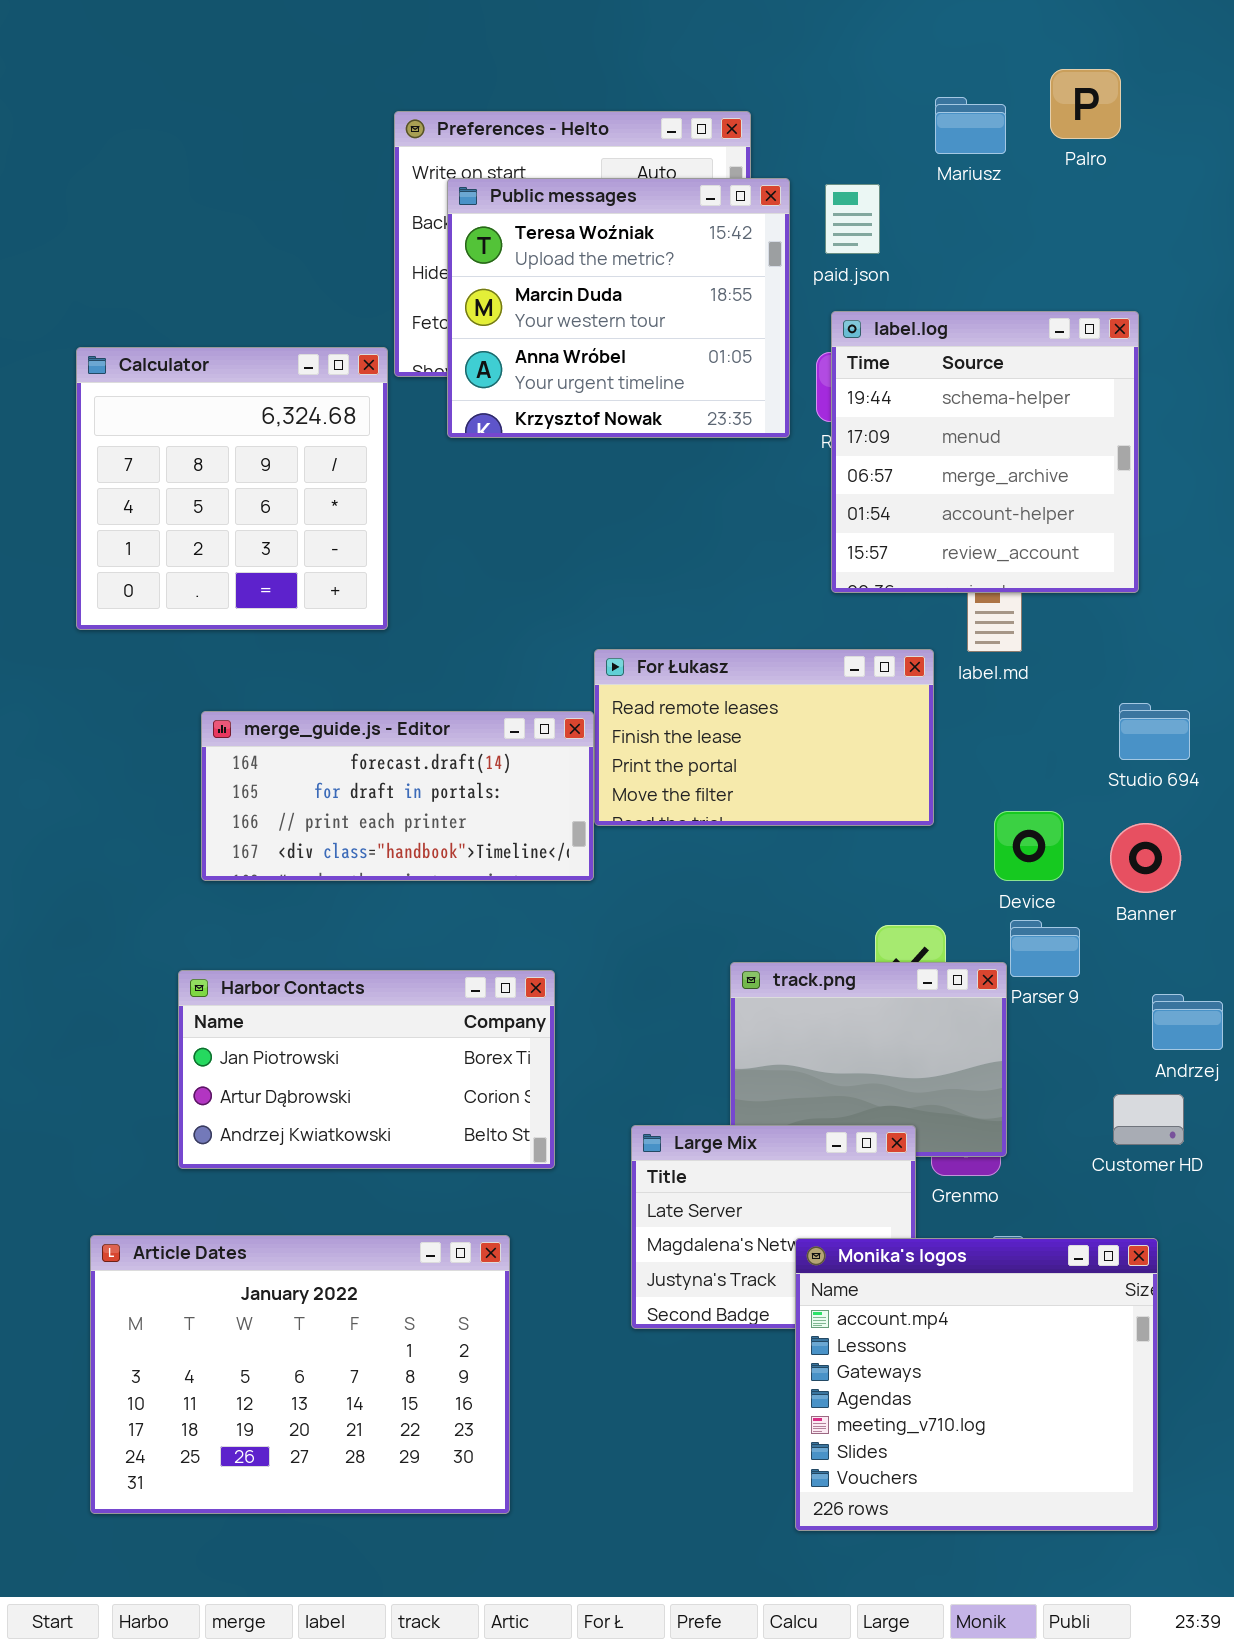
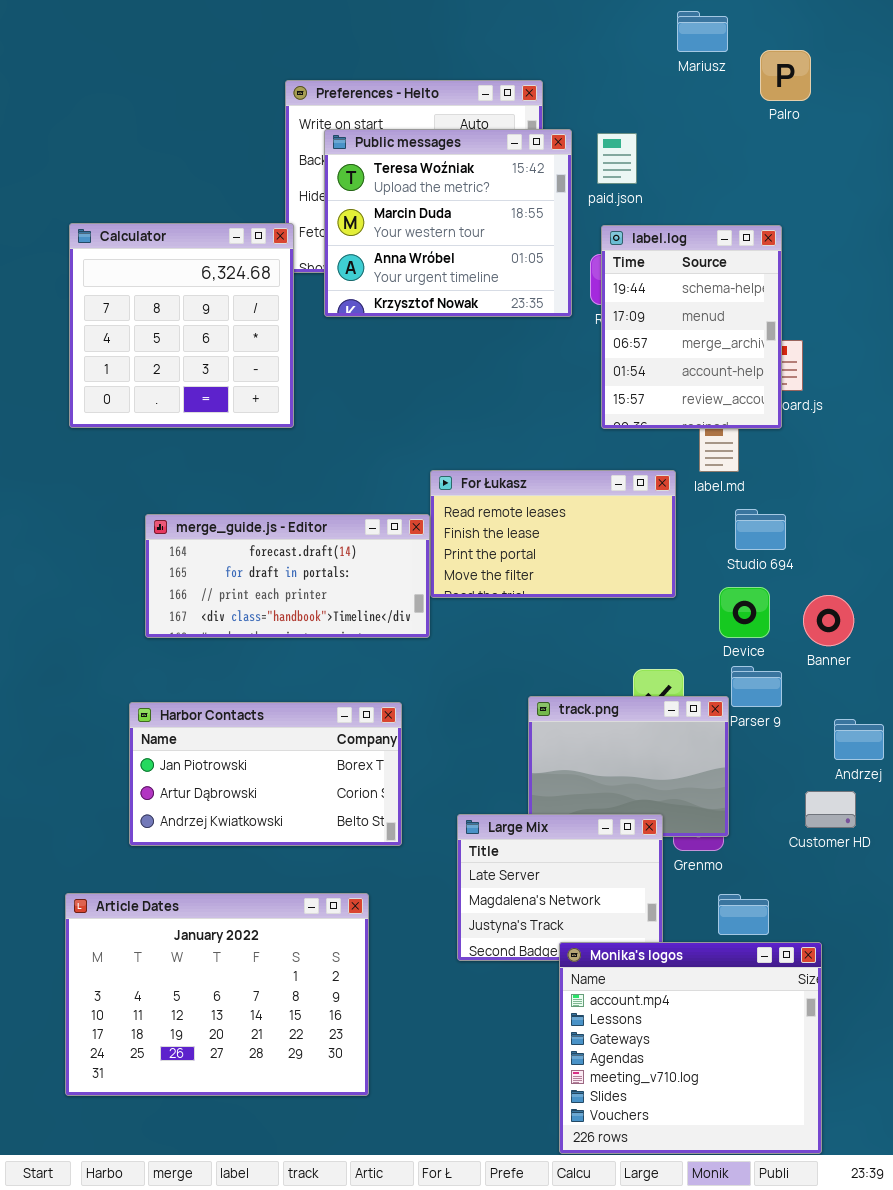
Mariusz: [935,97,1006,154] -> [677,11,728,52], moved
label.log: [831,311,1139,593] -> [601,225,782,429], resized
Calculator: [76,347,388,630] -> [69,223,294,428], moved
Studio 694: [1119,703,1190,760] -> [735,509,786,550], moved
Monika's logos: [795,1238,1158,1531] -> [559,942,822,1154], moved

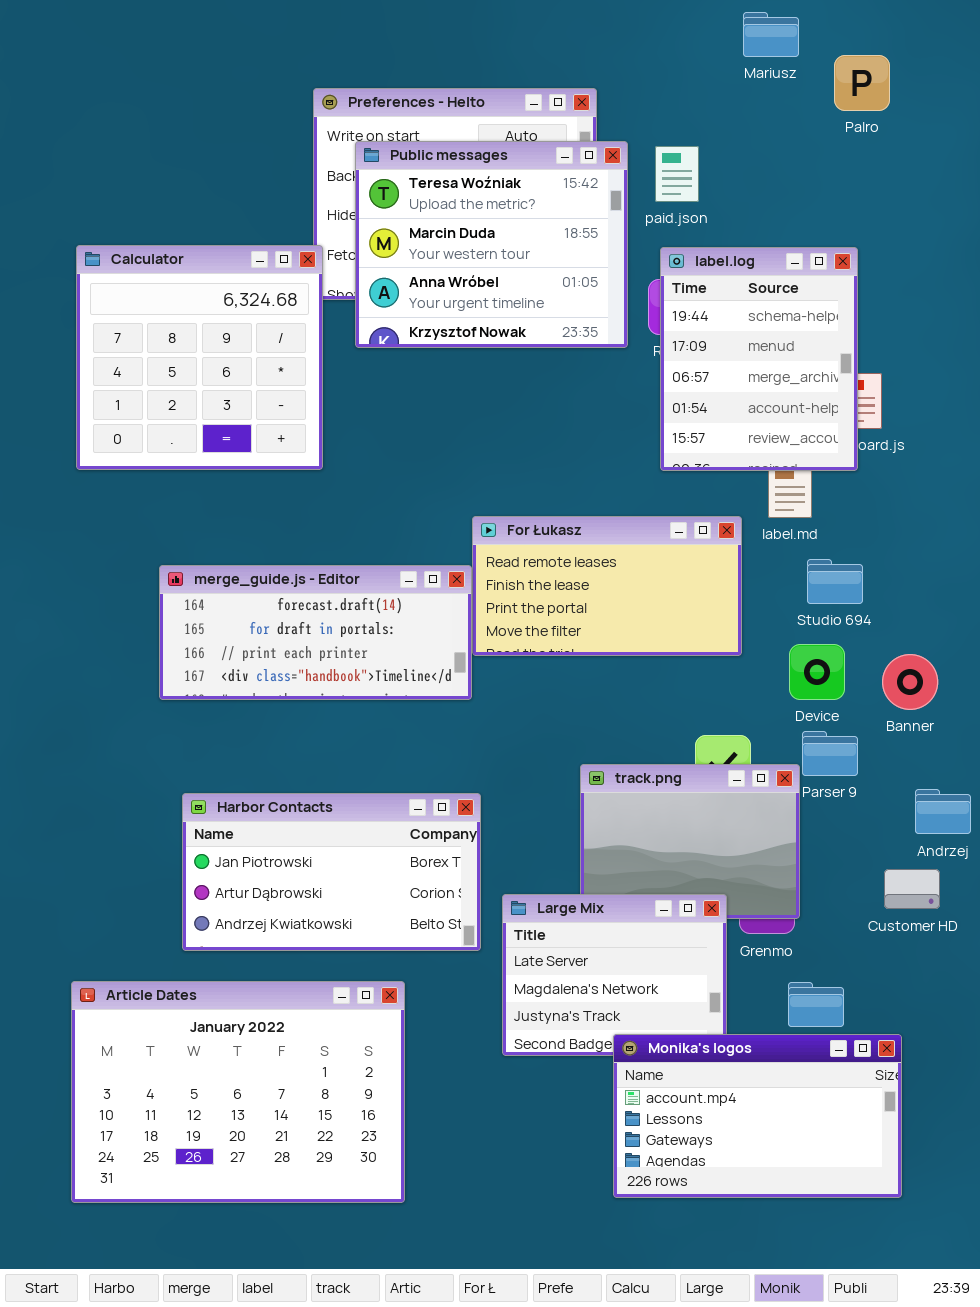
Harbor Contacts: [129,702,402,846] -> [182,793,481,951], moved
Monika's logos: [559,942,822,1154] -> [613,1034,902,1198], resized

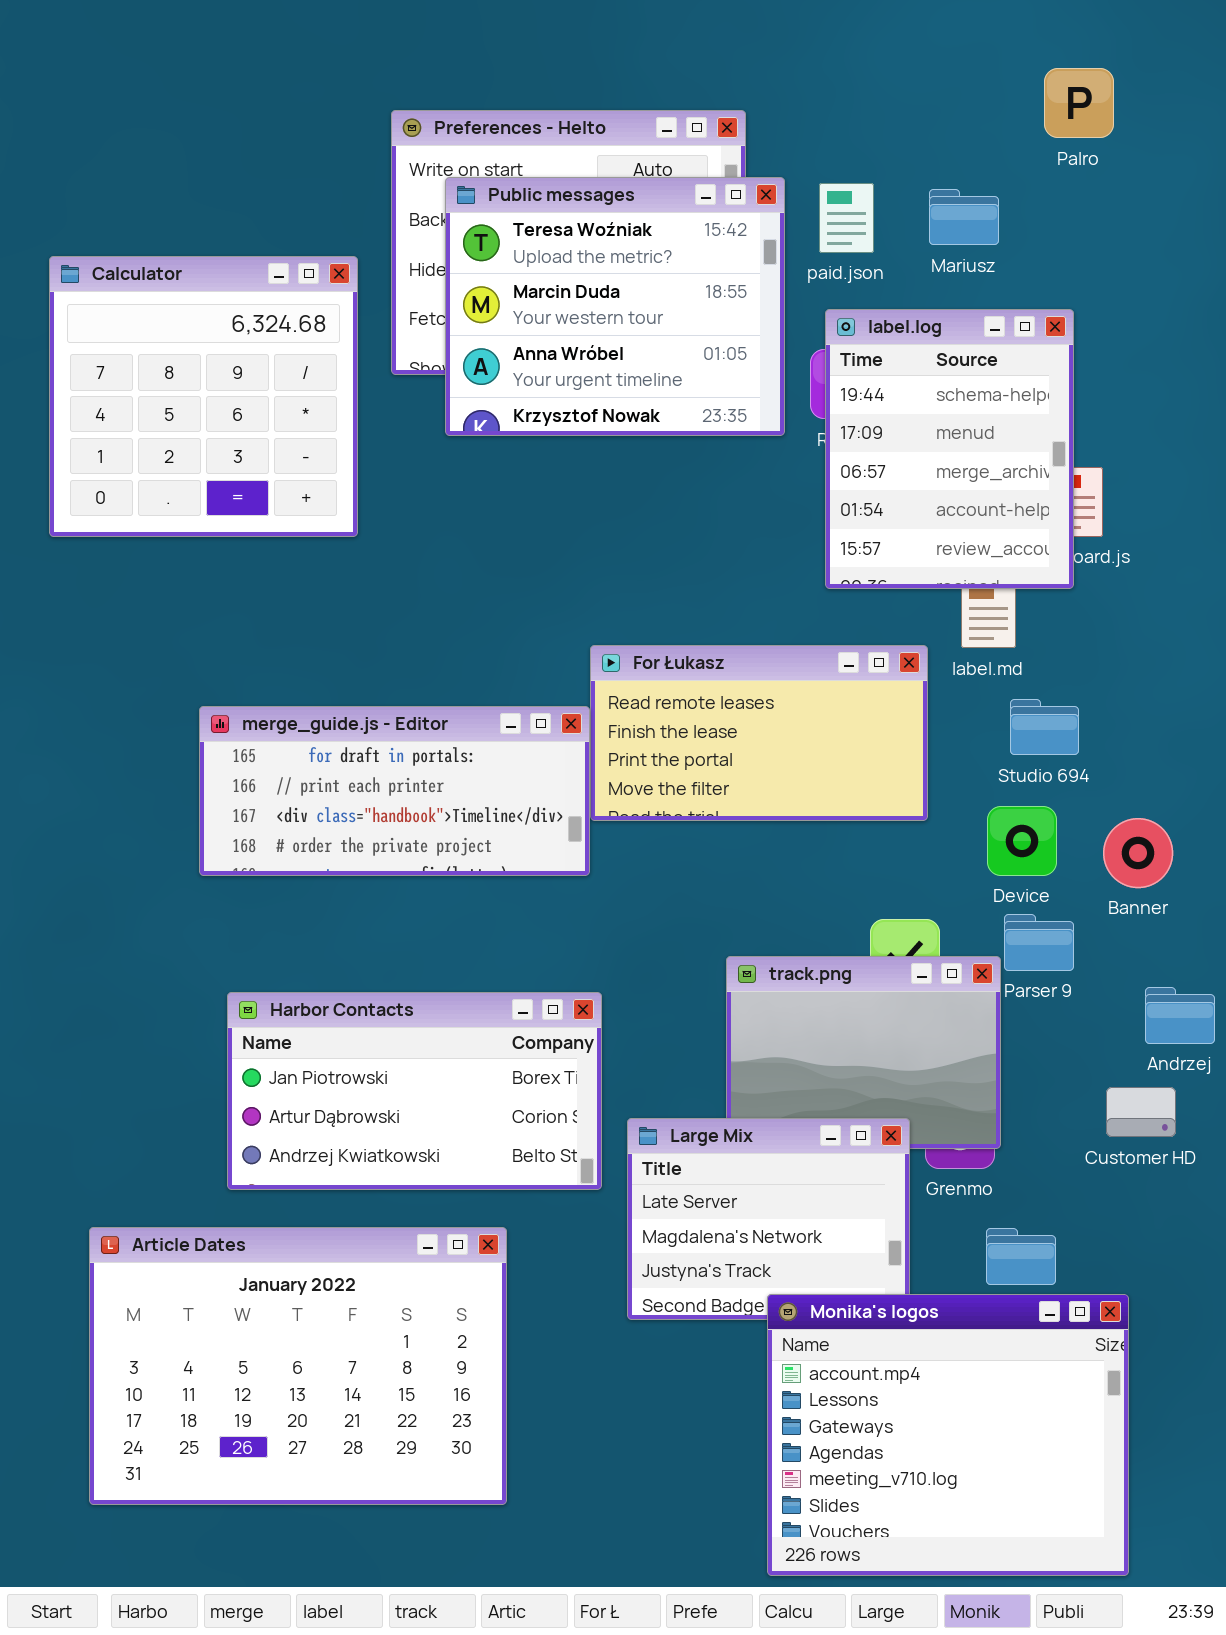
Mariusz: [743,12,799,57] -> [929,189,999,245], moved
Calculator: [76,245,323,470] -> [49,256,358,537], moved
merge_guide.js - Editor: [159,565,472,700] -> [199,706,590,876], scrolled down 1 row
Monika's logos: [613,1034,902,1198] -> [767,1294,1129,1576], resized

